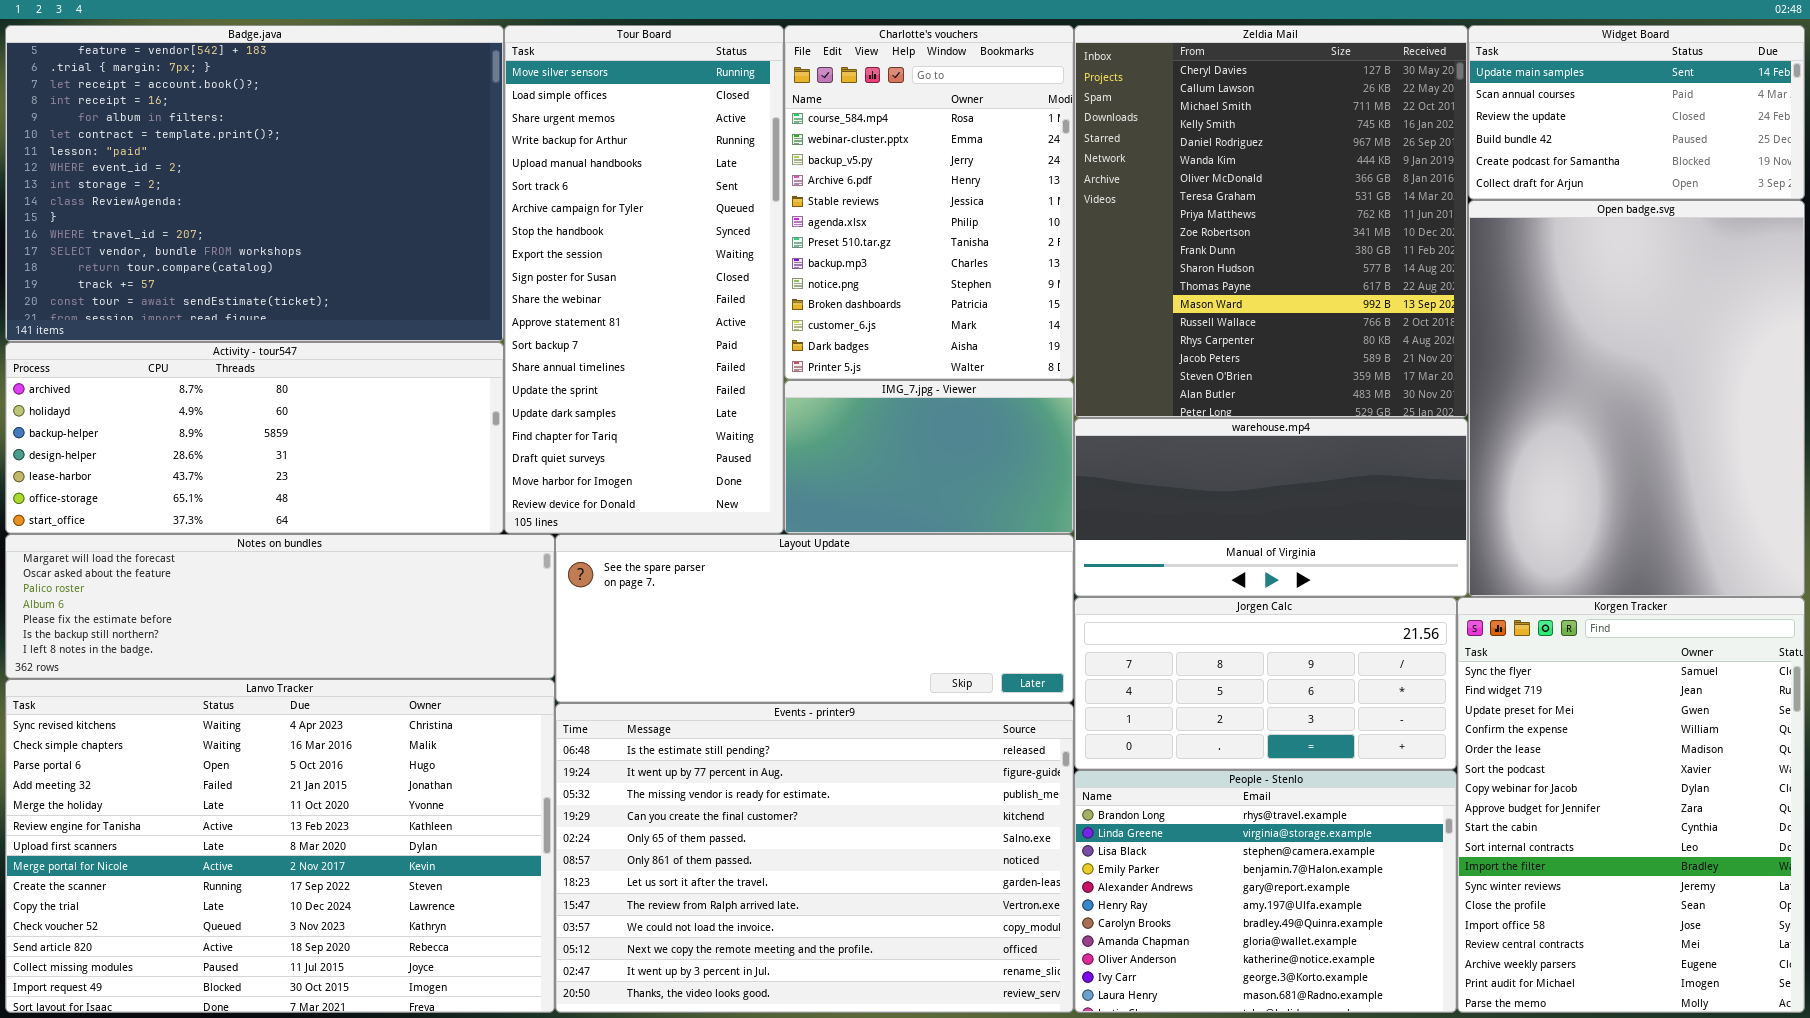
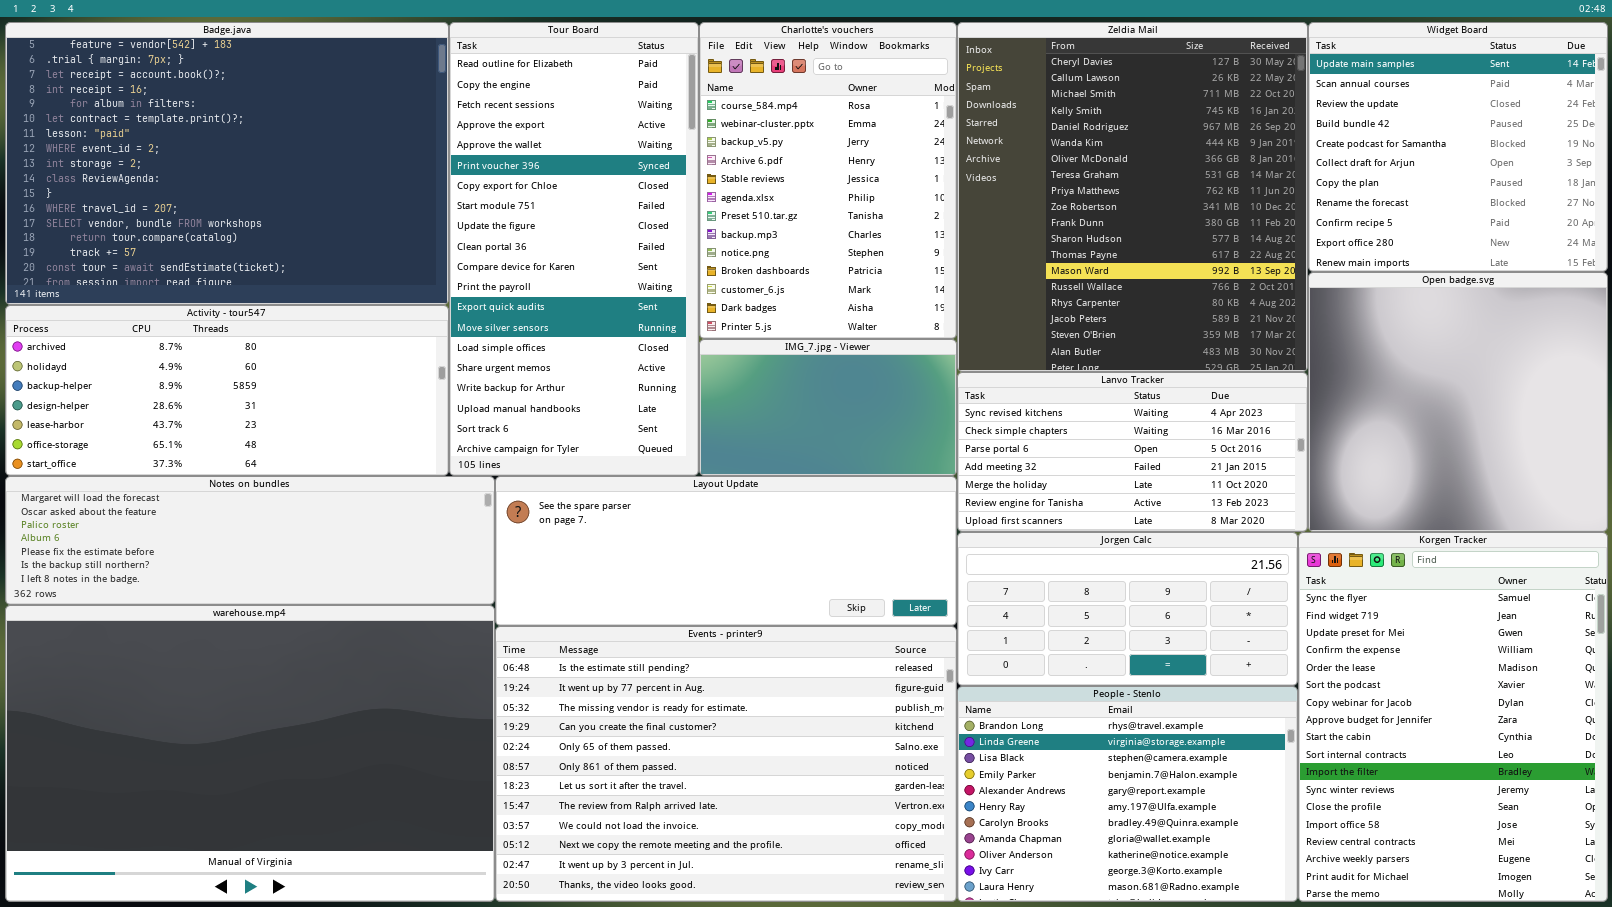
Tour Board: [504,25,784,534] -> [449,22,699,476], scrolled up 13 rows
Widget Board: [1468,25,1805,200] -> [1308,22,1608,272], resized
Open badge.svg: [1468,200,1805,597] -> [1308,272,1608,532], resized
warehouse.mp4: [1074,418,1468,597] -> [5,605,495,902], moved, resized
Lanvo Tracker: [5,679,555,1013] -> [957,372,1308,532], moved, resized

